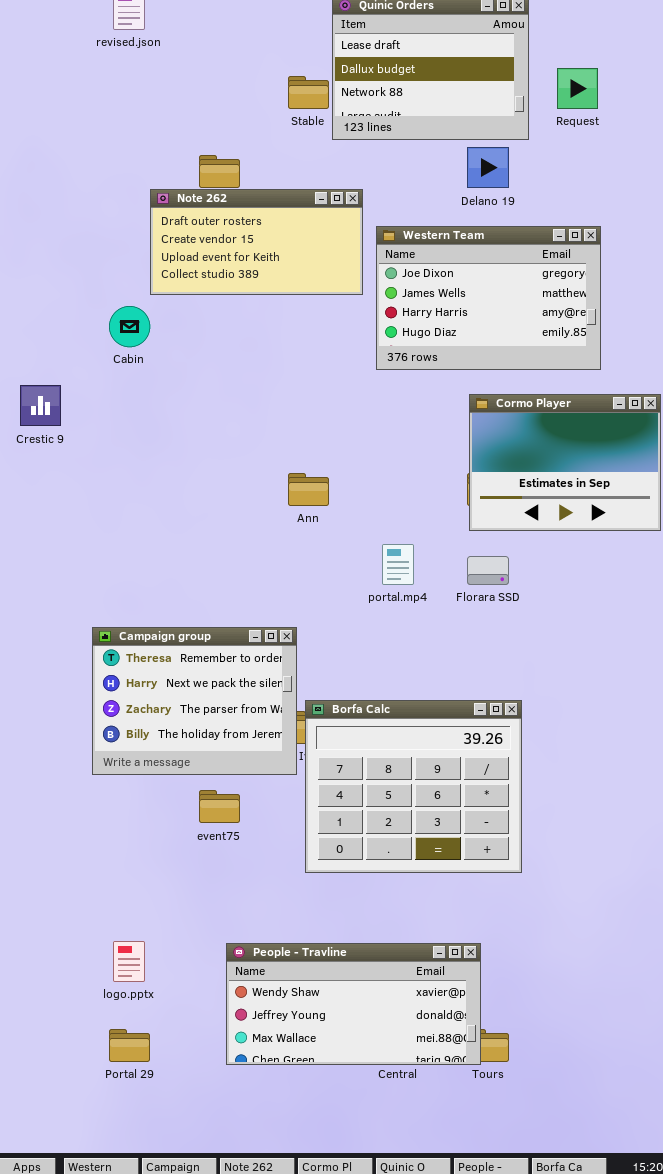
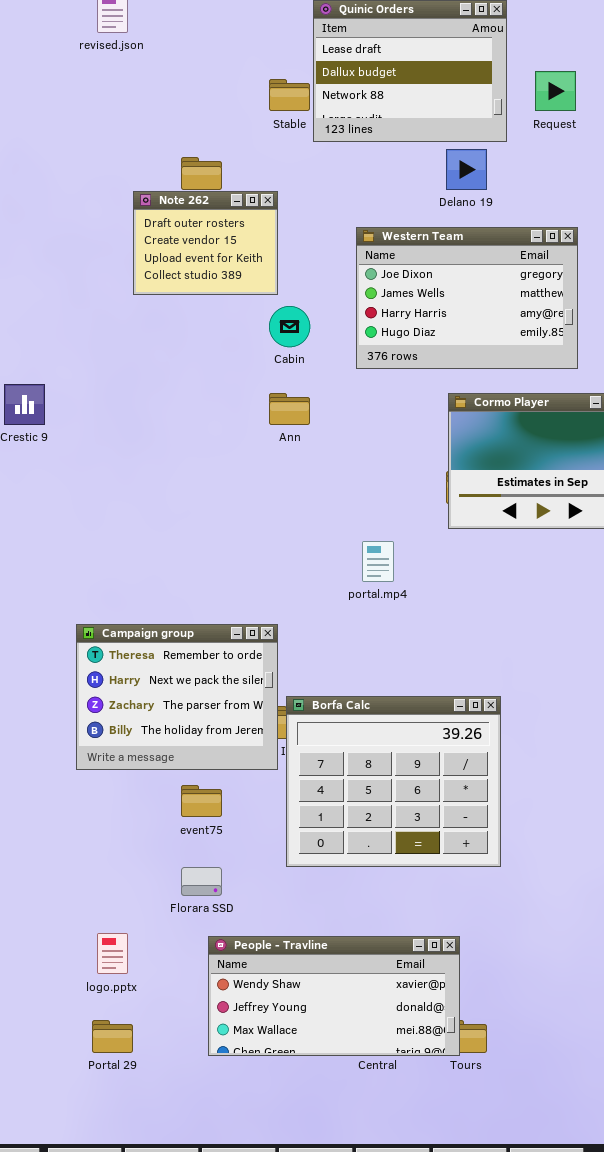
Note 262: [150,189,363,295] -> [133,191,278,295], resized
Cabin: [109,306,150,347] -> [269,306,310,347], moved
Ann: [288,473,329,506] -> [269,393,310,425], moved
Florara SSD: [467,556,509,585] -> [181,867,222,896], moved

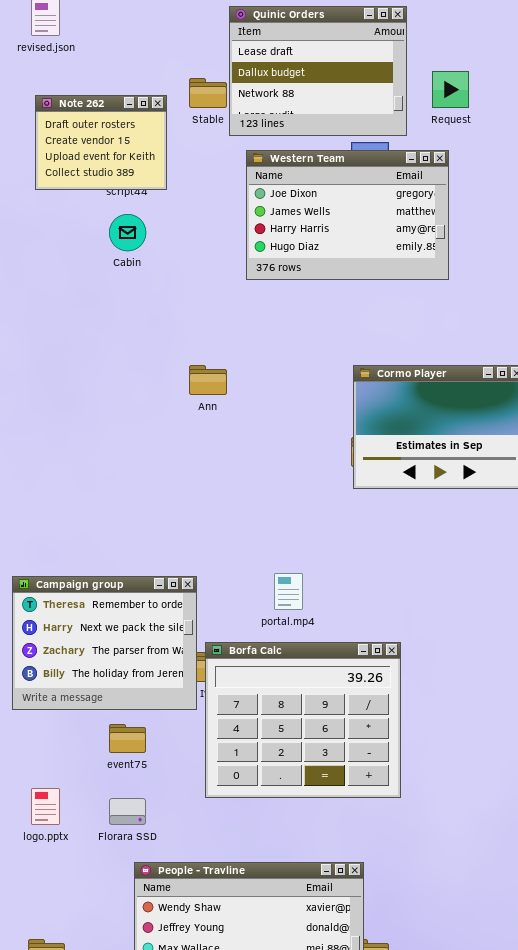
Note 262: [133,191,278,295] -> [35,95,167,190], moved
Western Team: [356,227,578,369] -> [246,150,449,280], moved
Cabin: [269,306,310,347] -> [109,214,146,251], moved
portal.mp4: [362,541,394,582] -> [274,573,303,610], moved
logo.pptx: [97,933,128,974] -> [31,788,60,825], moved

